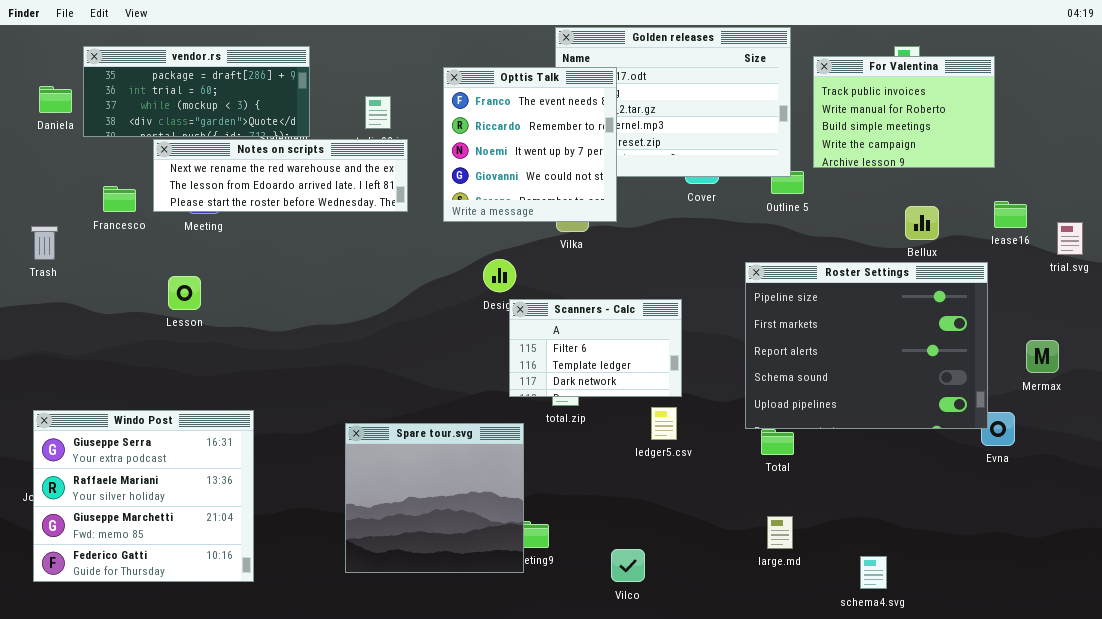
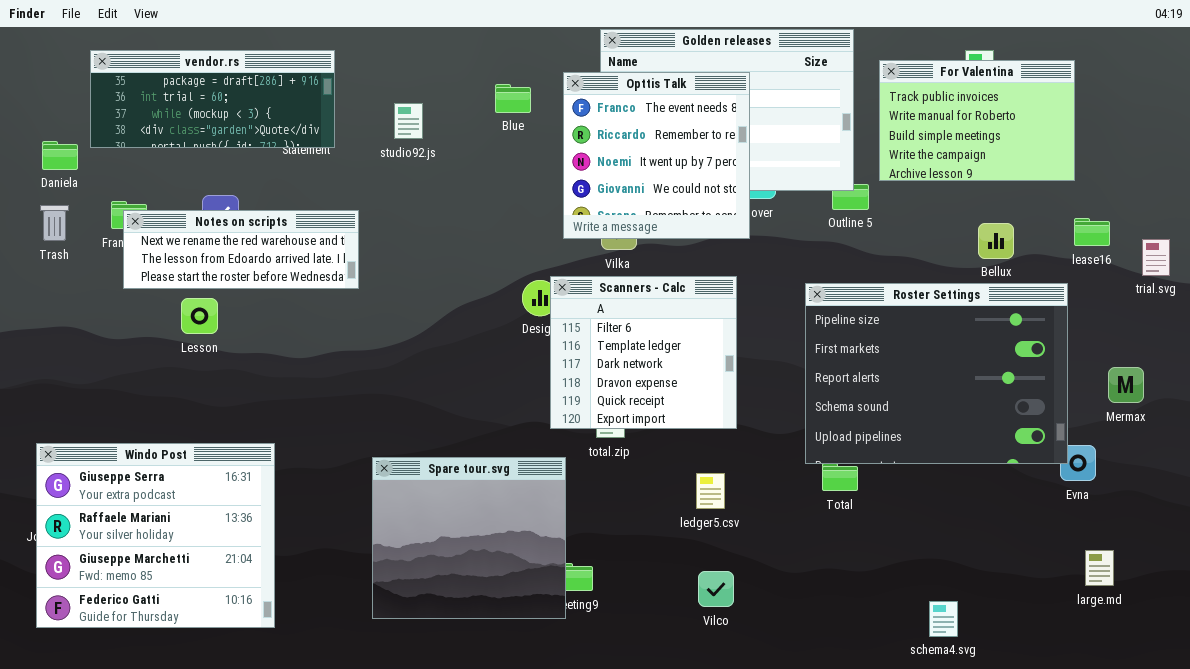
Opttis Talk: [443,67,617,222] -> [563,72,750,239], moved
Daniela: [39,86,72,113] -> [42,141,78,170], moved
Notes on scripts: [153,139,408,212] -> [123,210,359,289], moved, resized
Trash: [31,226,58,260] -> [40,205,69,241], moved
Scanners - Calc: [509,299,682,397] -> [550,276,737,429], resized
ledger5.csv: [651,407,677,440] -> [696,473,725,509], moved
large.md: [767,516,793,549] -> [1085,550,1114,586], moved
Vilco: [611,549,645,582] -> [698,571,734,607], moved

